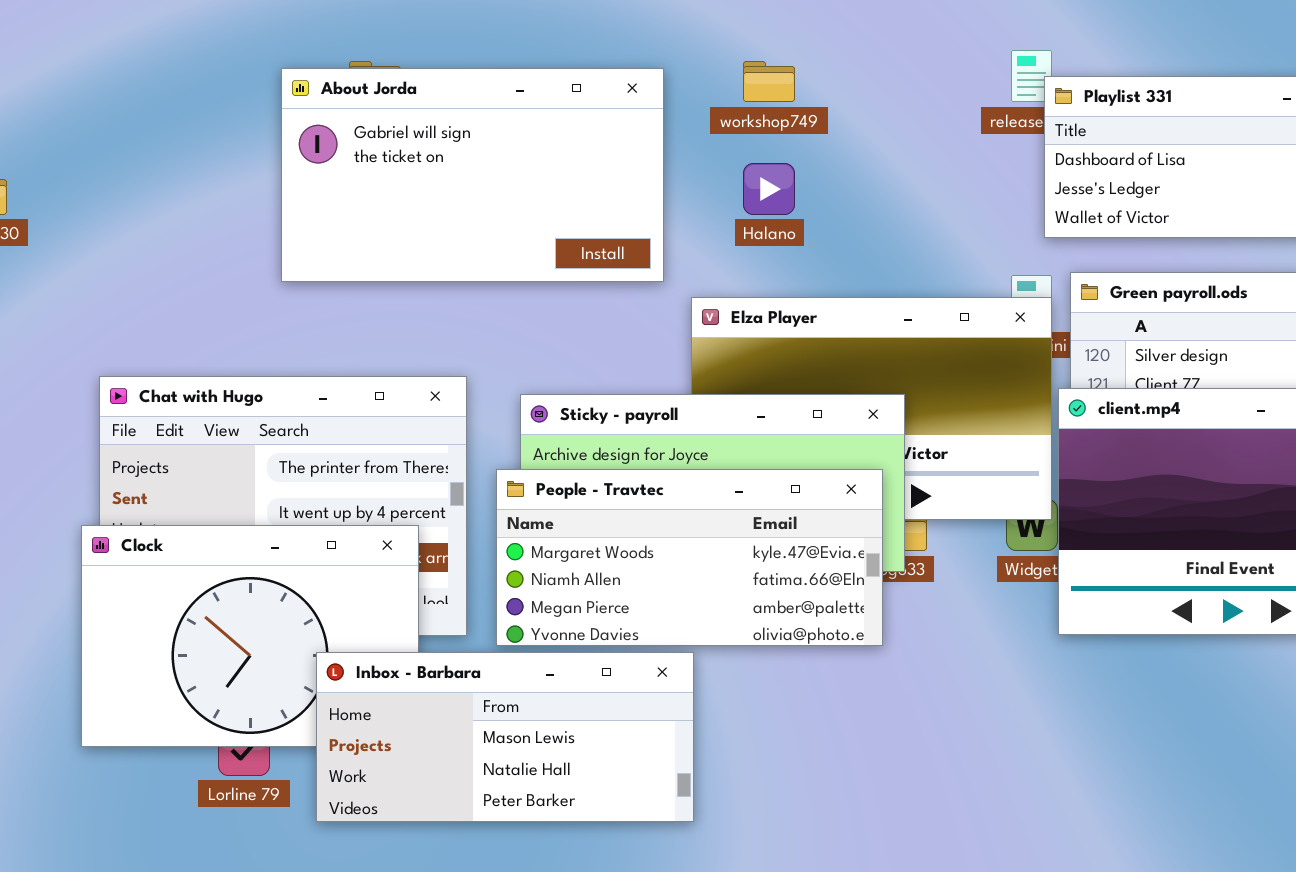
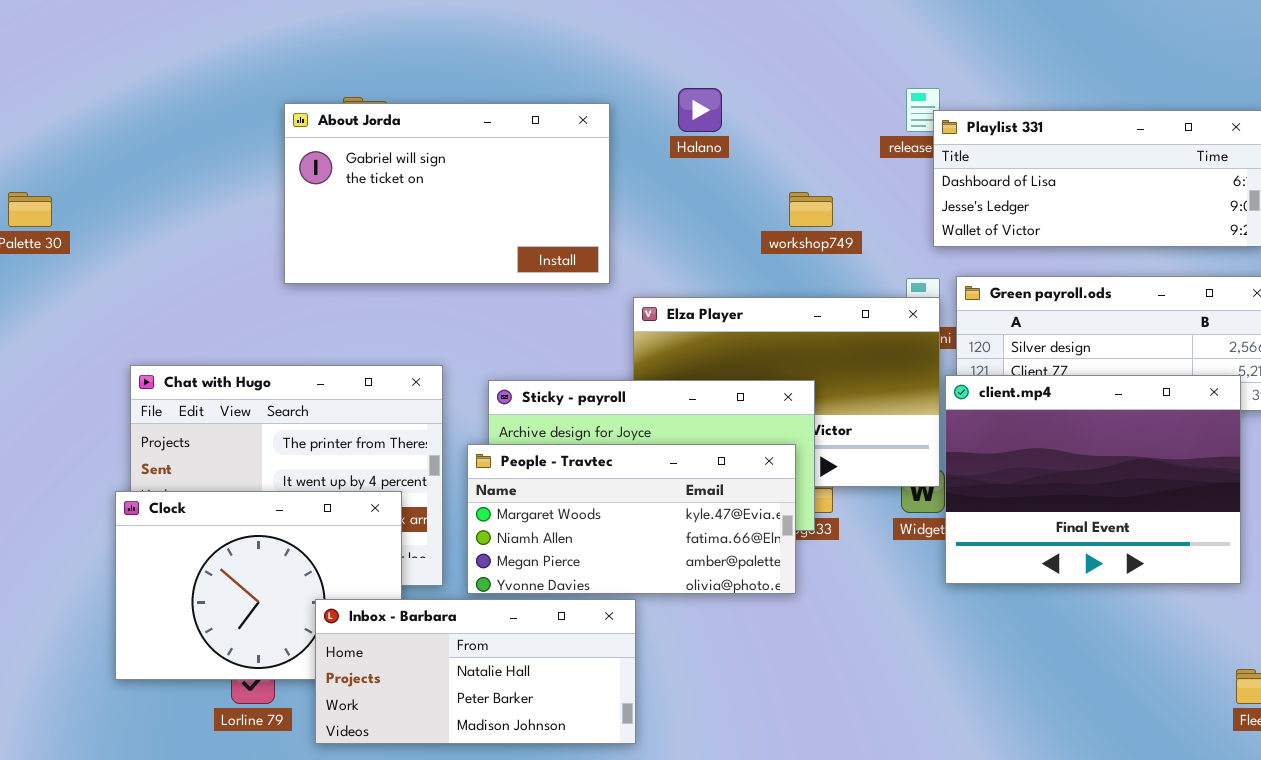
workshop749: [743,61,795,102] -> [789,192,833,227], moved
Halano: [743,163,795,215] -> [678,88,722,132], moved
Inbox - Barbara: [316,652,694,822] -> [315,599,636,744], scrolled down 1 row

